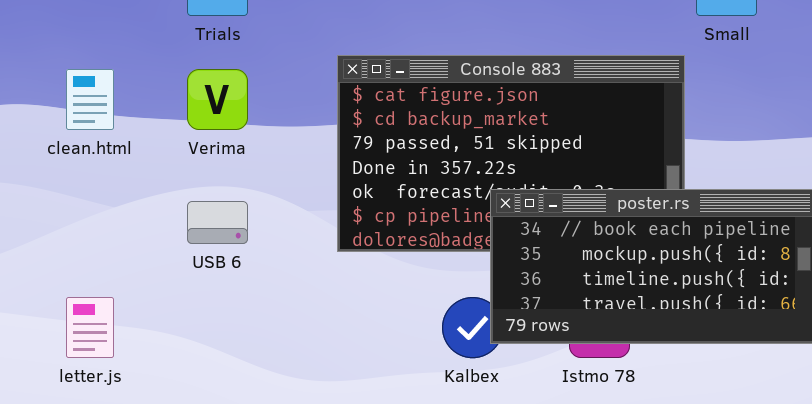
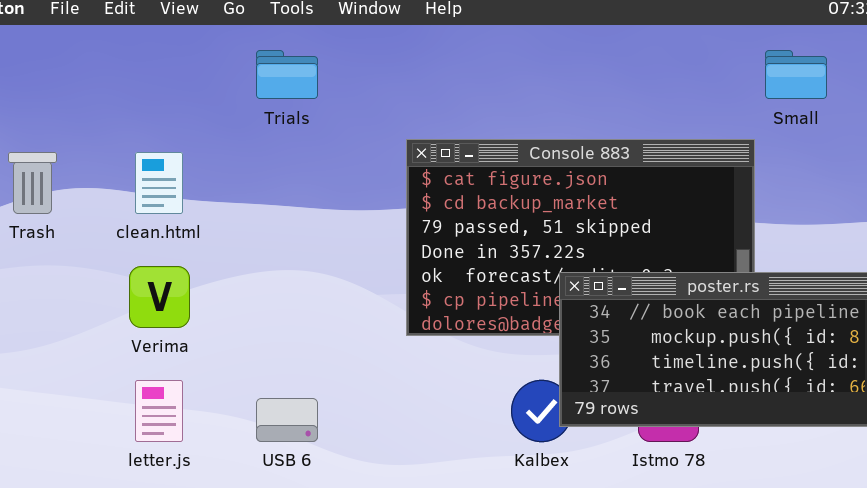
Verima: [187,69,248,130] -> [129,266,190,328], moved
USB 6: [187,201,248,244] -> [256,398,318,442], moved

